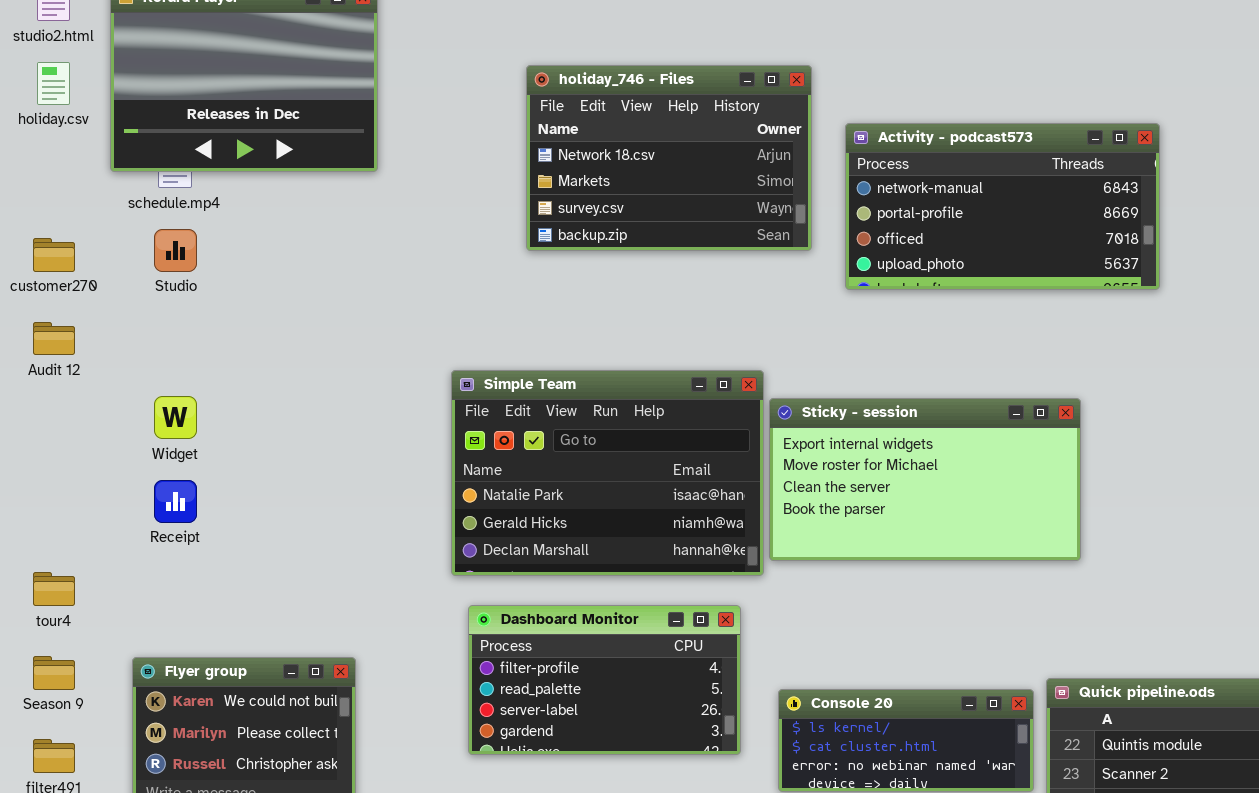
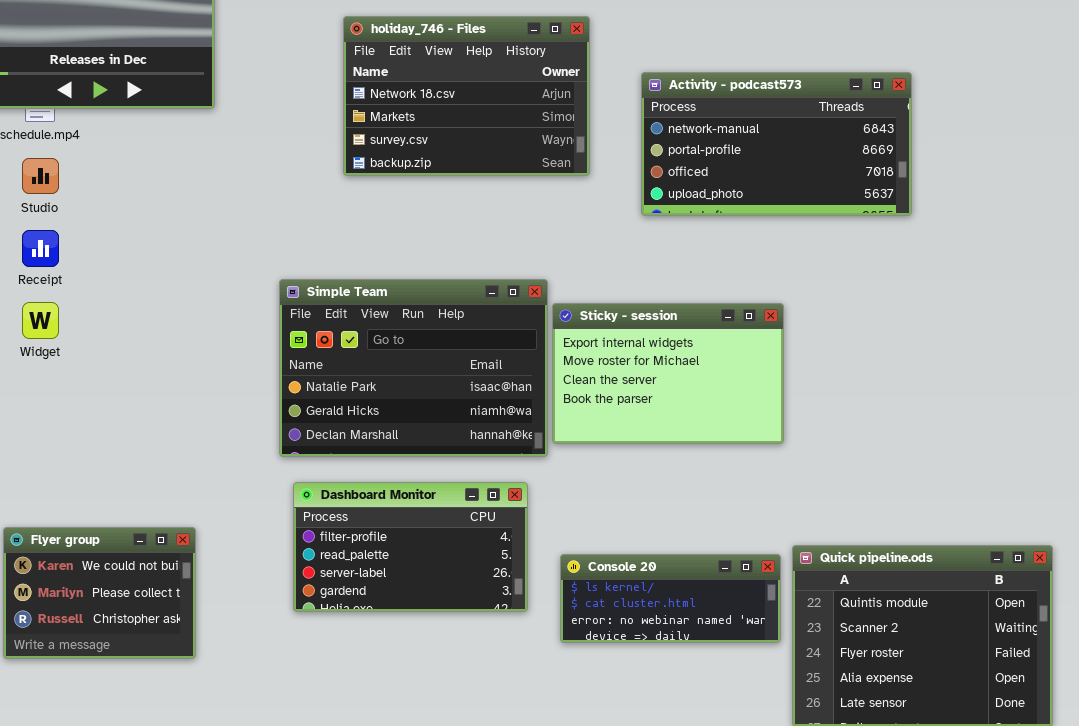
Activity - podcast573: [845,123,1160,290] -> [641,72,912,216], moved
Sticky - session: [769,398,1081,561] -> [552,303,784,444], resized
Receipt: [154,480,197,523] -> [22,230,59,267], moved

